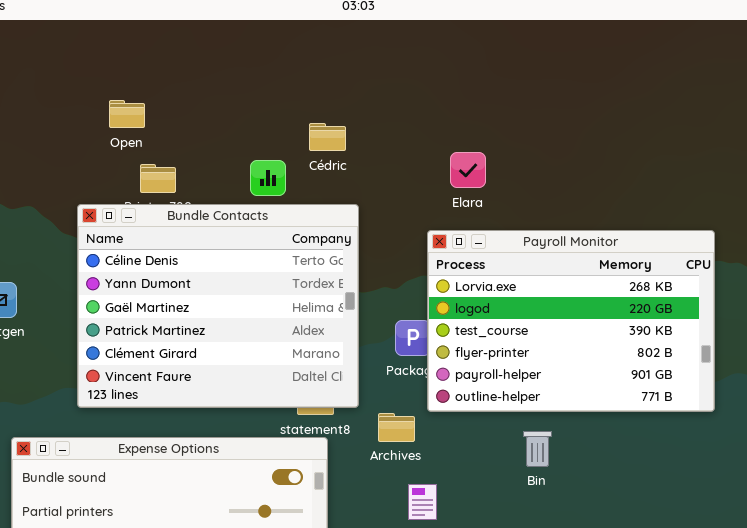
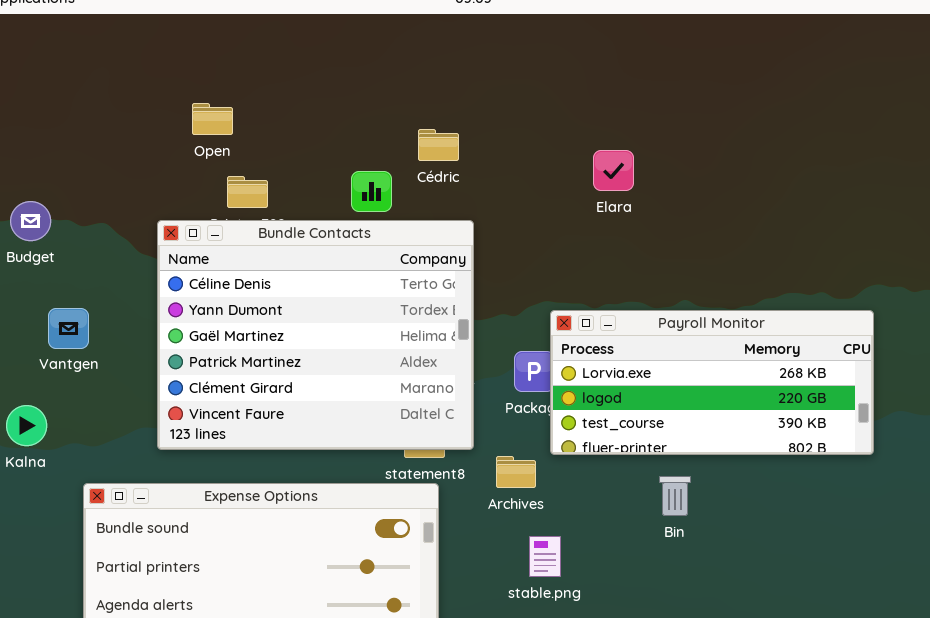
Elara: [450,152,486,188] -> [593,150,634,191], moved
Payroll Monitor: [427,230,715,412] -> [550,310,874,455], resized

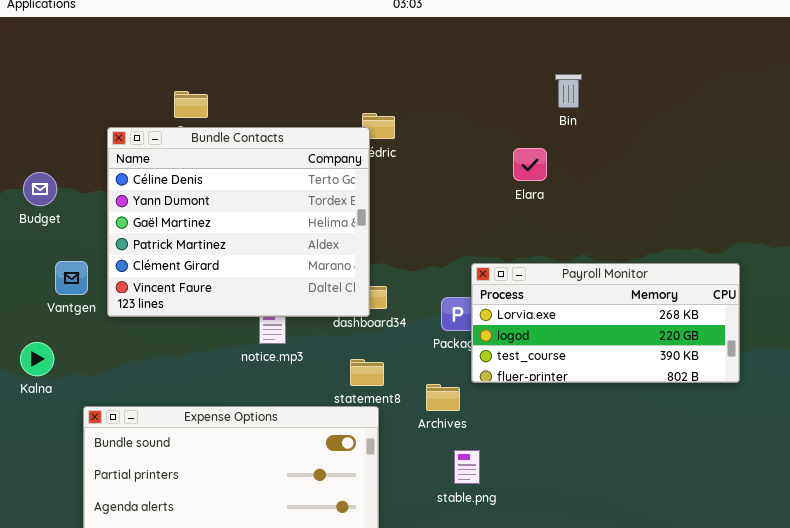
Elara: [593,150,634,191] -> [513,148,547,181], moved
Bundle Contacts: [157,220,474,450] -> [107,127,370,317], moved
Bin: [659,476,691,516] -> [555,74,582,108], moved

